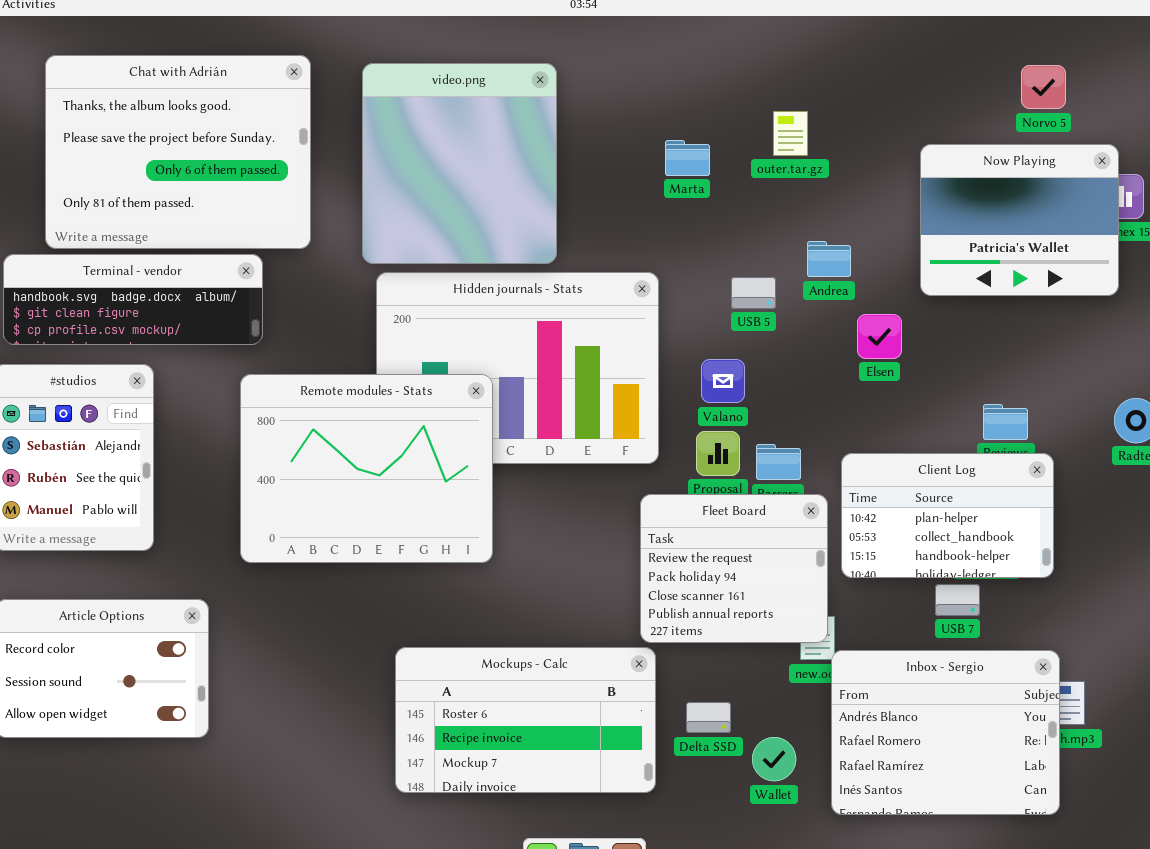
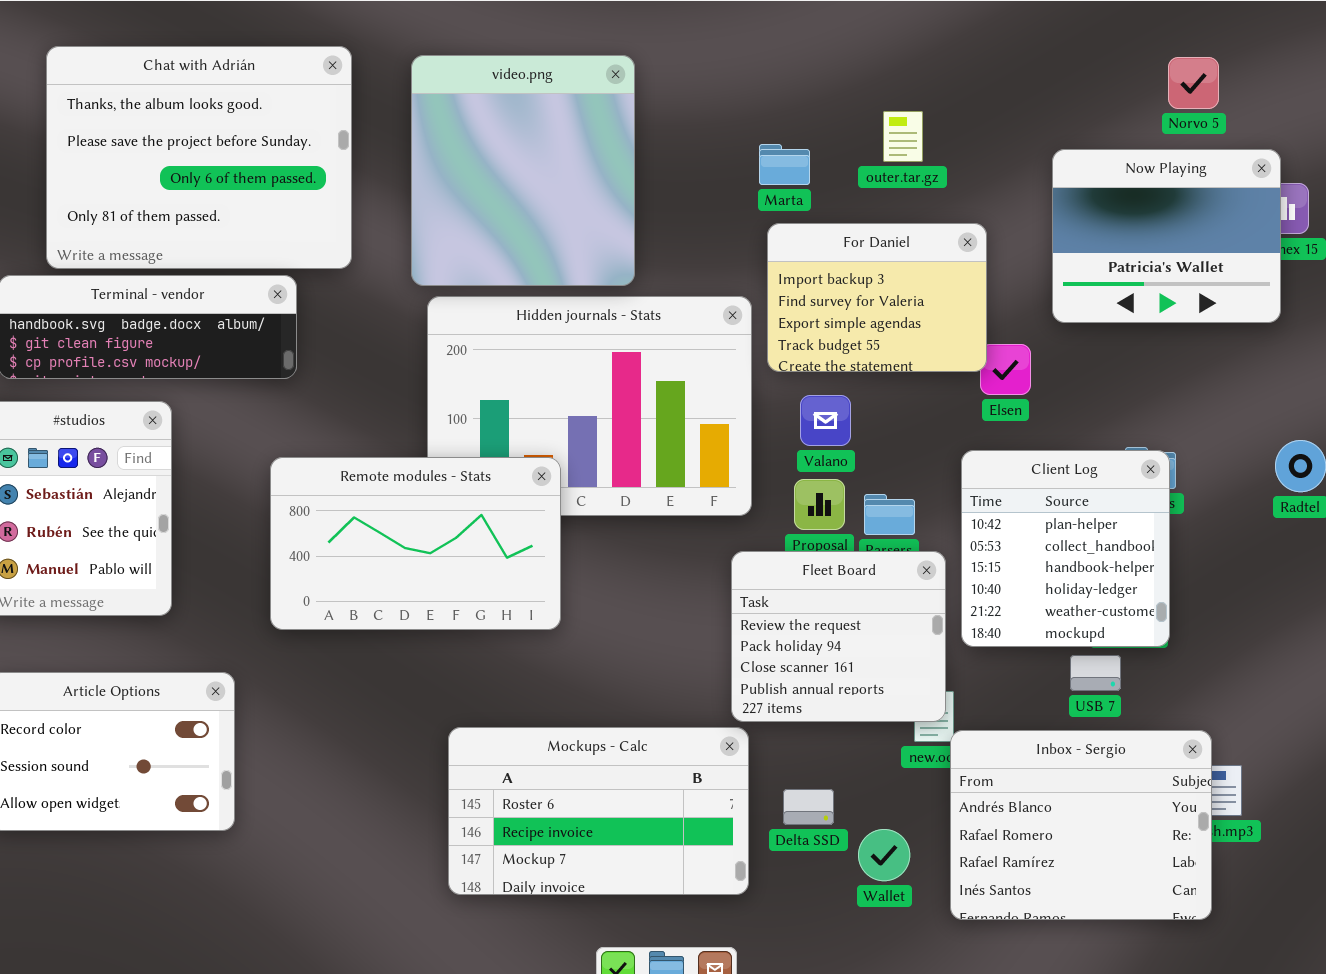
For Daniel: none -> [767,223,987,372], opened
Remote modules - Stats: [240,374,493,563] -> [270,457,561,630], resized
Client Log: [841,453,1054,578] -> [961,450,1170,647], resized

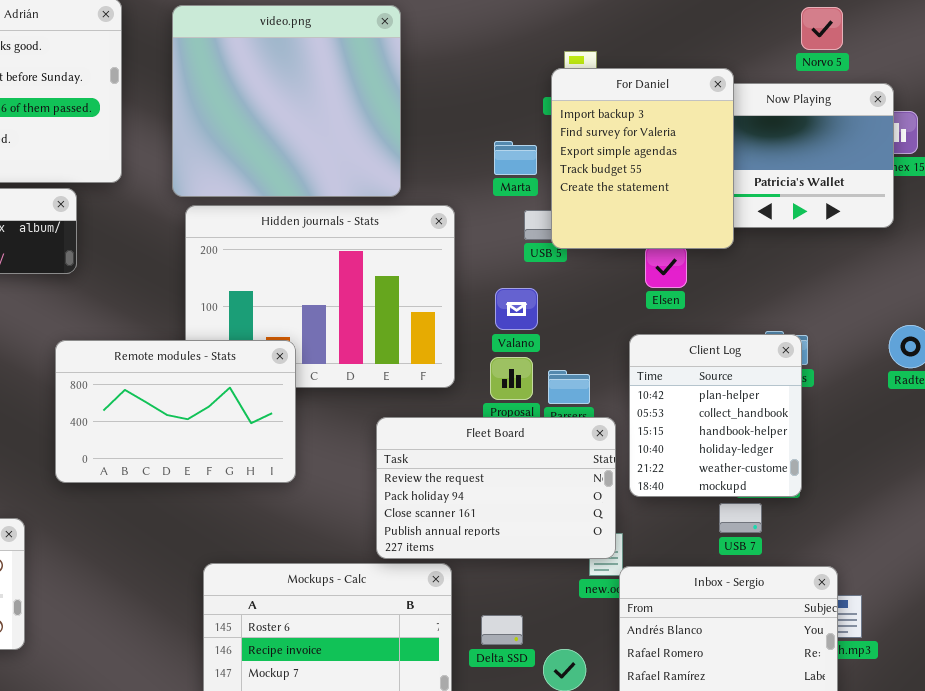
video.png: [411,55,635,286] -> [172,5,401,197], resized
Marta: [759,144,810,185] -> [494,141,537,175], moved
For Daniel: [767,223,987,372] -> [551,68,734,249], moved, resized
Fleet Board: [731,551,946,722] -> [376,417,616,559], resized

